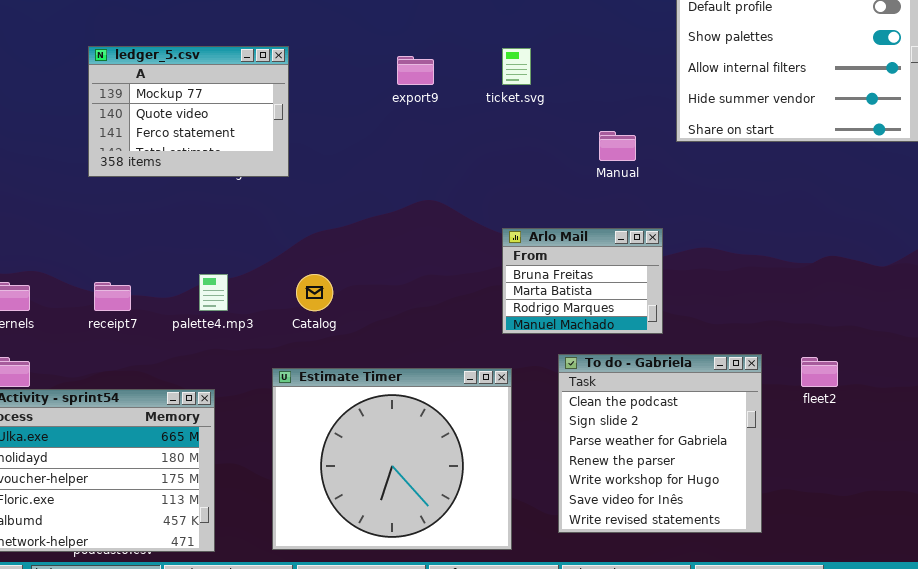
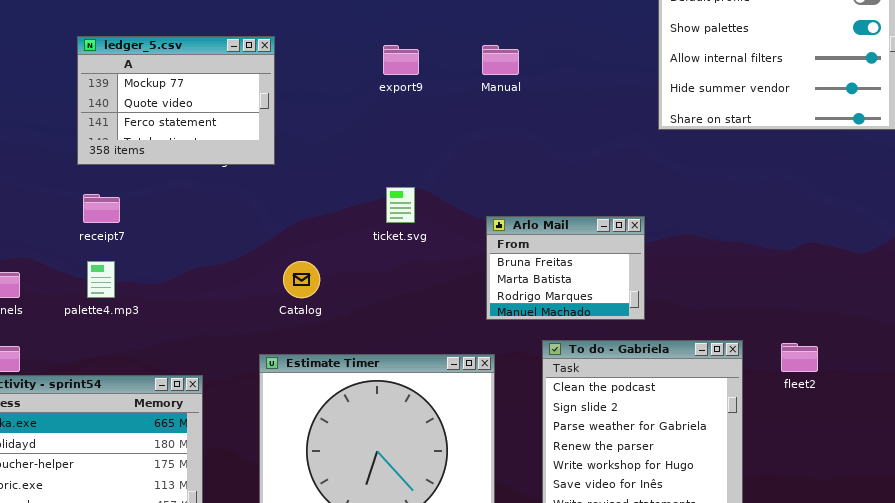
ticket.svg: [502,48,531,85] -> [386,187,415,223], moved
Manual: [599,131,636,161] -> [482,45,519,75], moved
palette4.mp3: [199,274,228,311] -> [87,261,115,298], moved
receipt7: [94,282,131,311] -> [83,194,120,223], moved

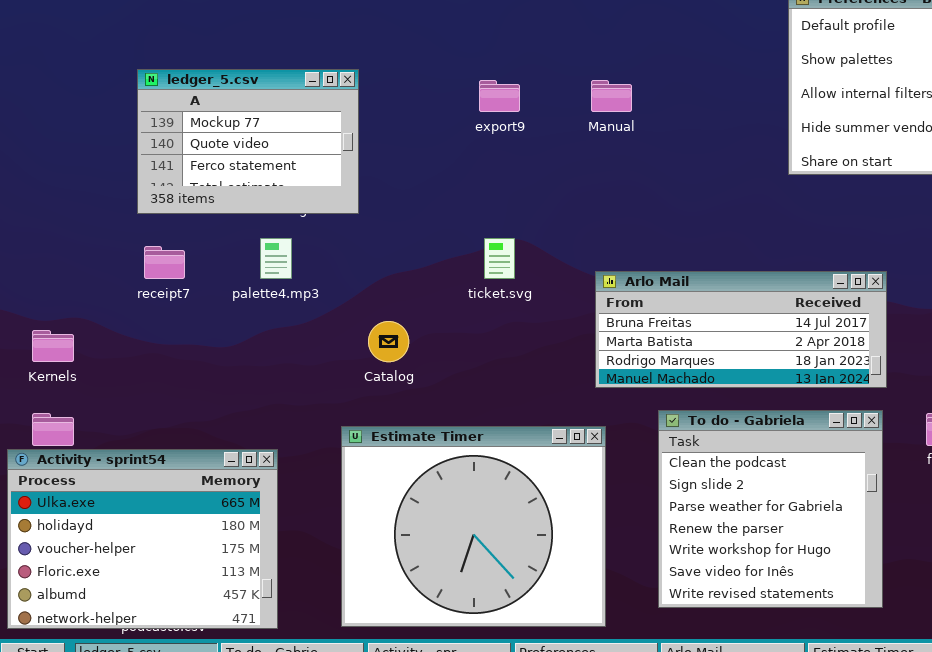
Arlo Mail: [486,216,645,320] -> [595,271,887,388], resized
palette4.mp3: [87,261,115,298] -> [260,238,292,279], moved

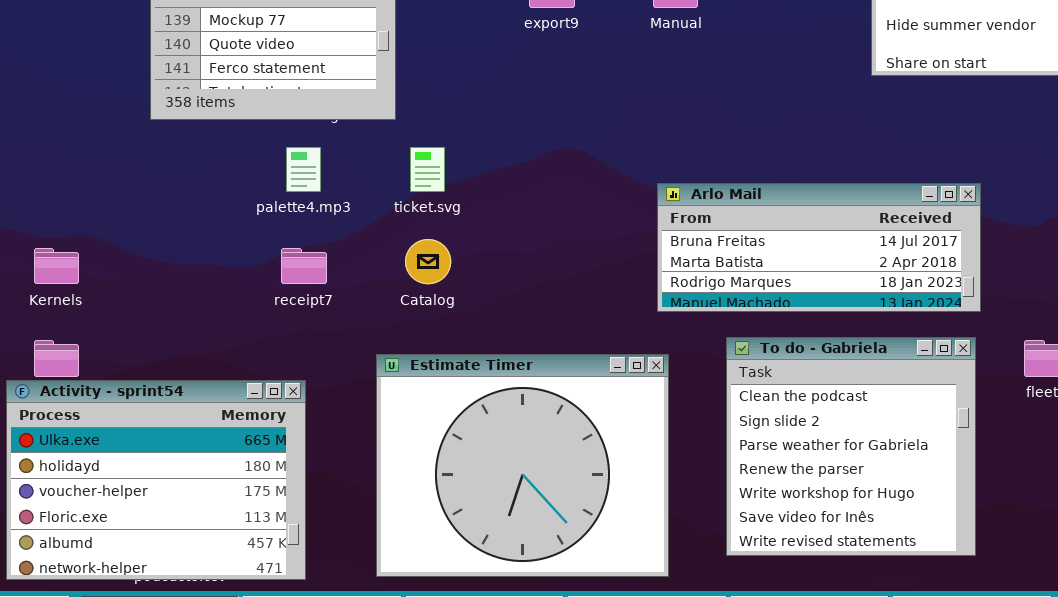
ticket.svg: [484,238,515,279] -> [410,147,445,192], moved
receipt7: [144,246,185,279] -> [281,248,327,284], moved

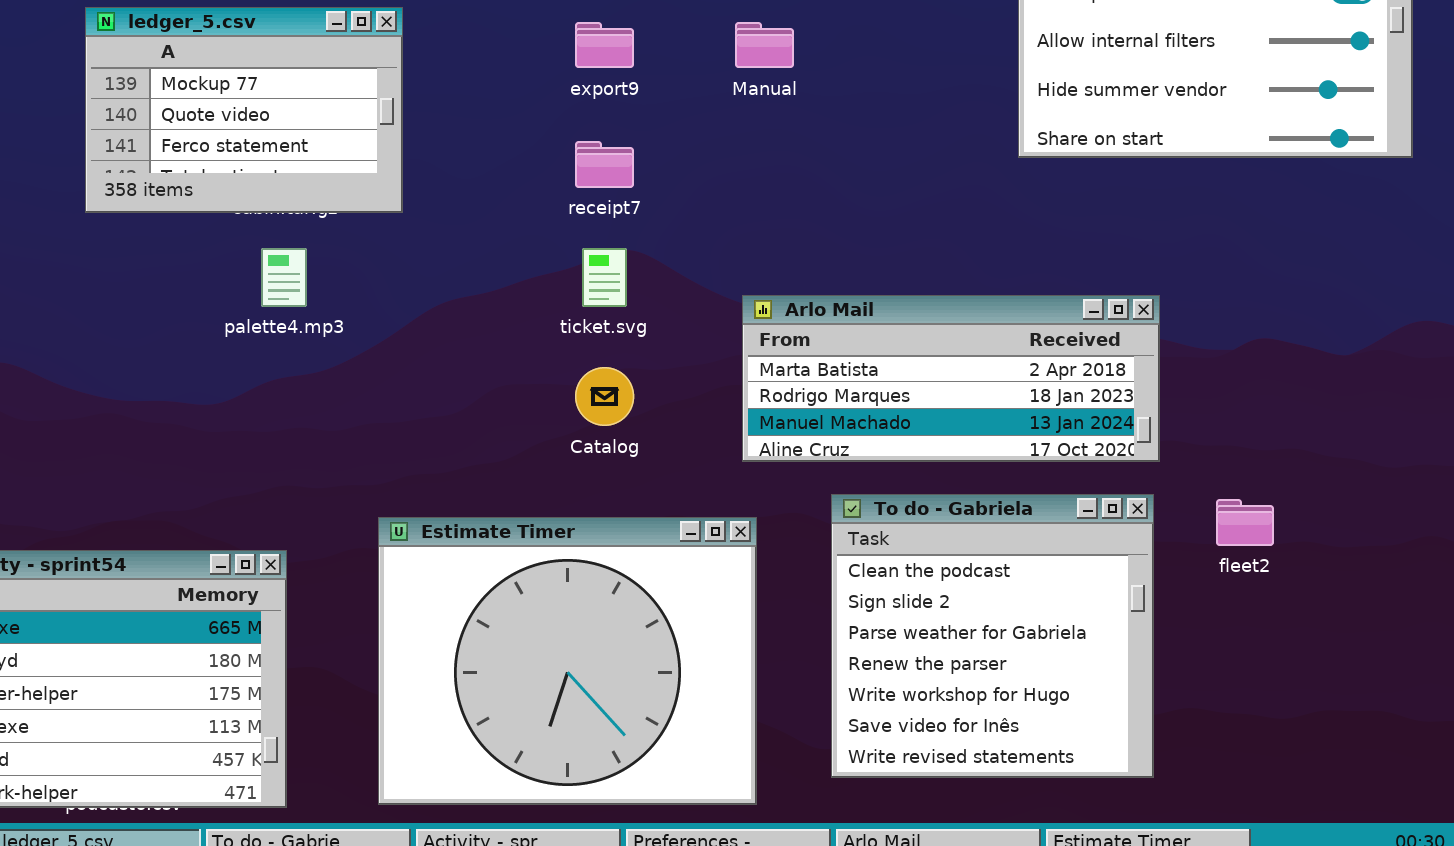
ticket.svg: [410,147,445,192] -> [582,248,627,307], moved
Arlo Mail: [657,183,981,312] -> [742,295,1160,462], scrolled down 1 row
Catalog: [405,239,451,284] -> [575,367,634,426], moved
receipt7: [281,248,327,284] -> [575,141,634,188], moved

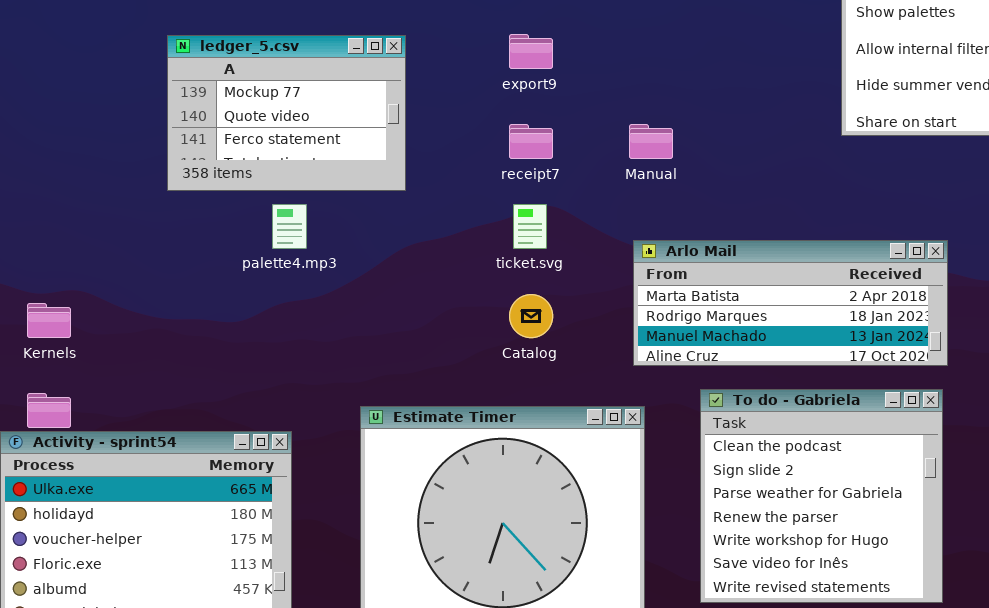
ledger_5.csv: [85,7,403,213] -> [167,35,406,191], moved
Manual: [735,22,794,68] -> [629,124,673,159], moved

